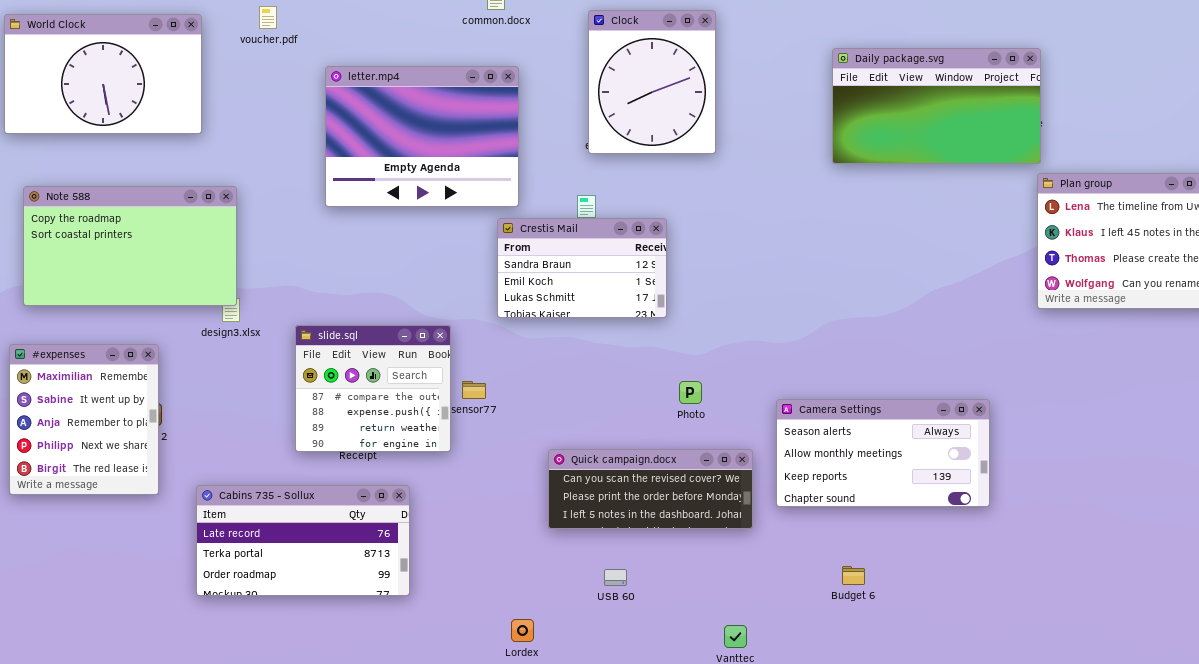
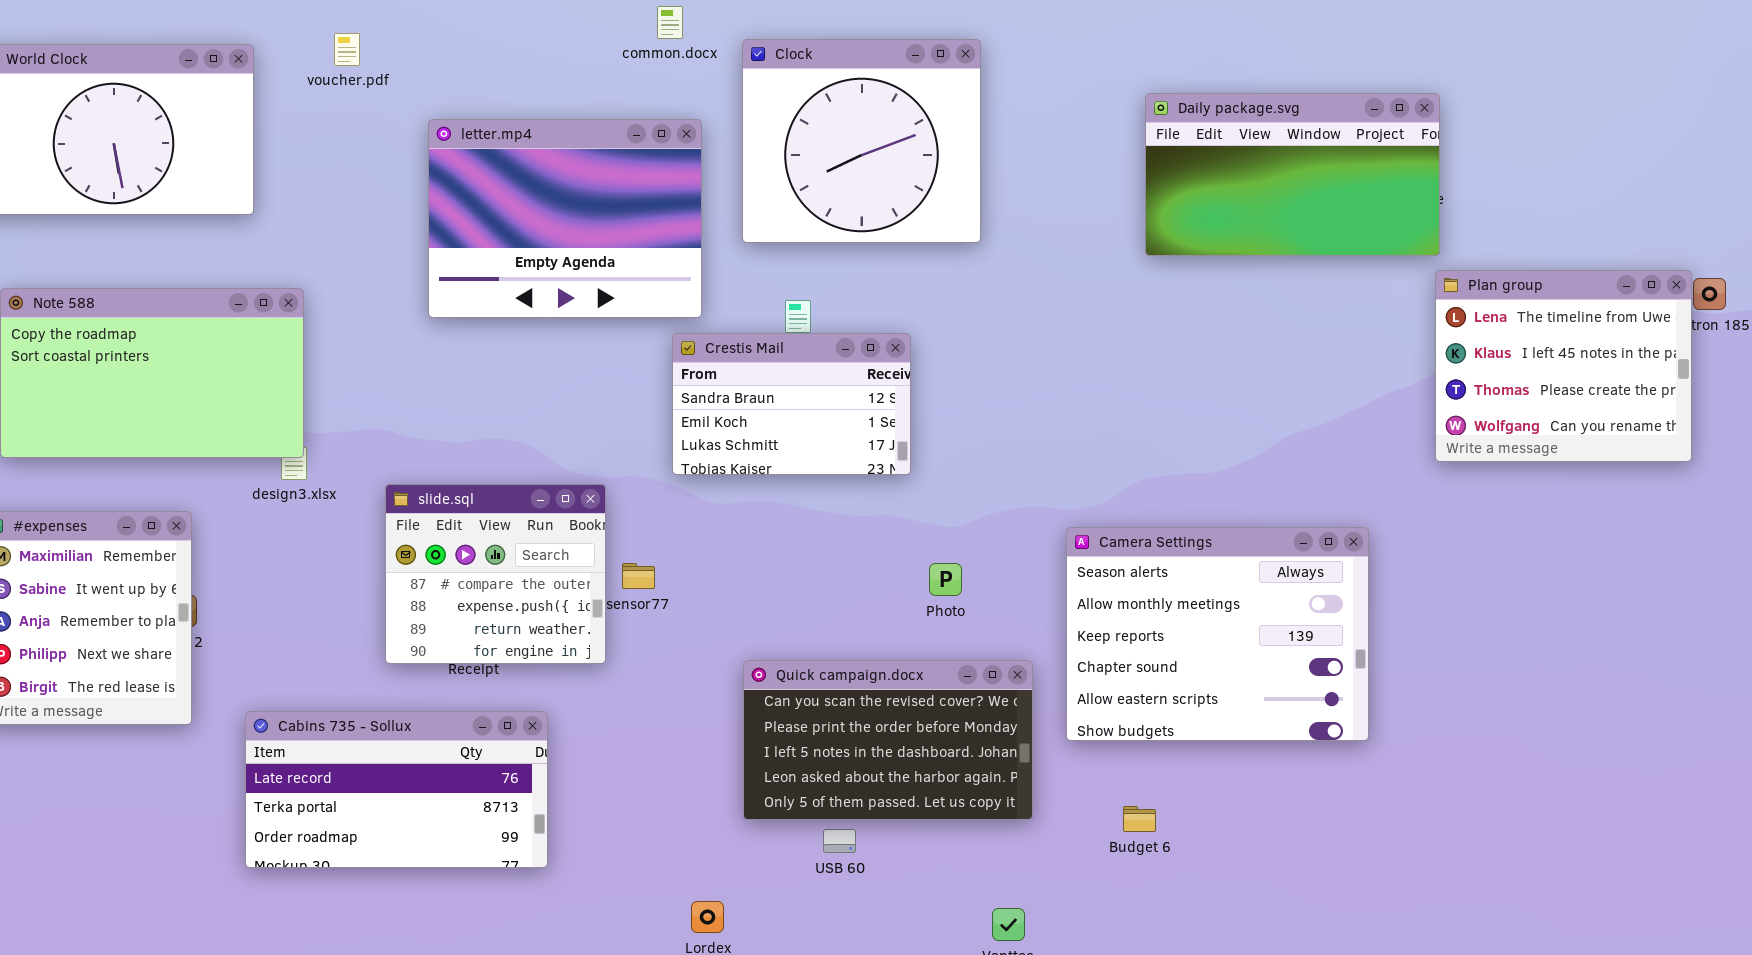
Clock: [588,10,716,154] -> [742,39,981,243], resized
Camera Settings: [776,399,990,507] -> [1066,527,1369,741], resized
Quick campaign.docx: [548,449,753,529] -> [743,660,1033,820], resized
Budget 6: [842,566,865,585] -> [1123,806,1156,832], moved

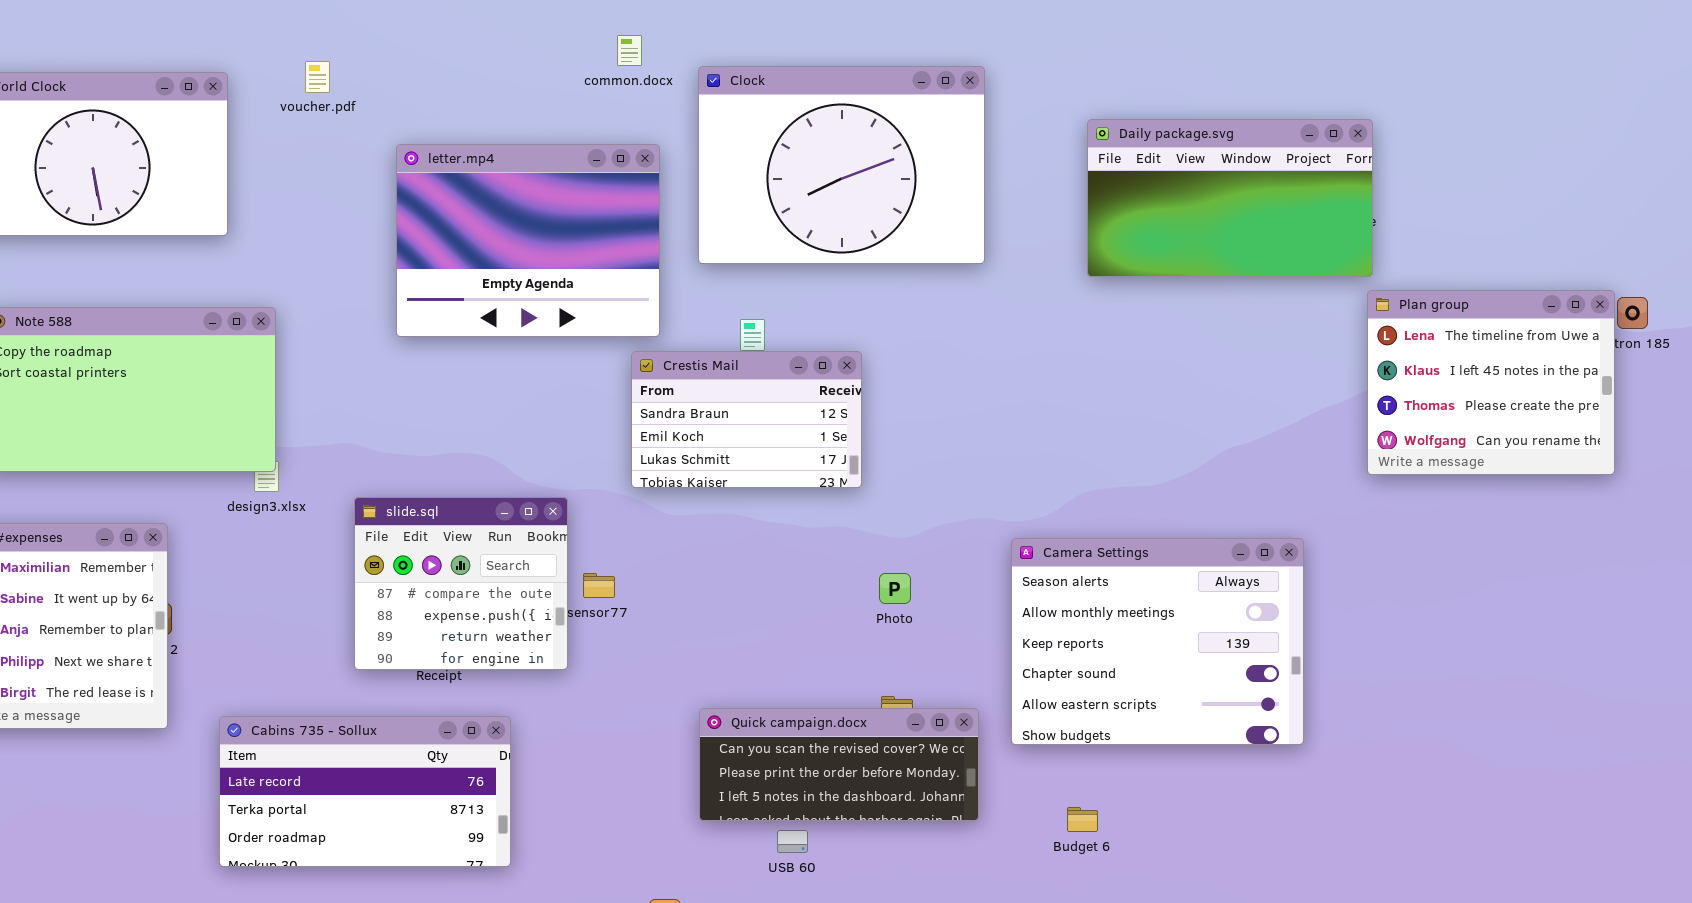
Clock: [742,39,981,243] -> [698,66,985,264], resized
Quick campaign.docx: [743,660,1033,820] -> [699,708,979,821], resized

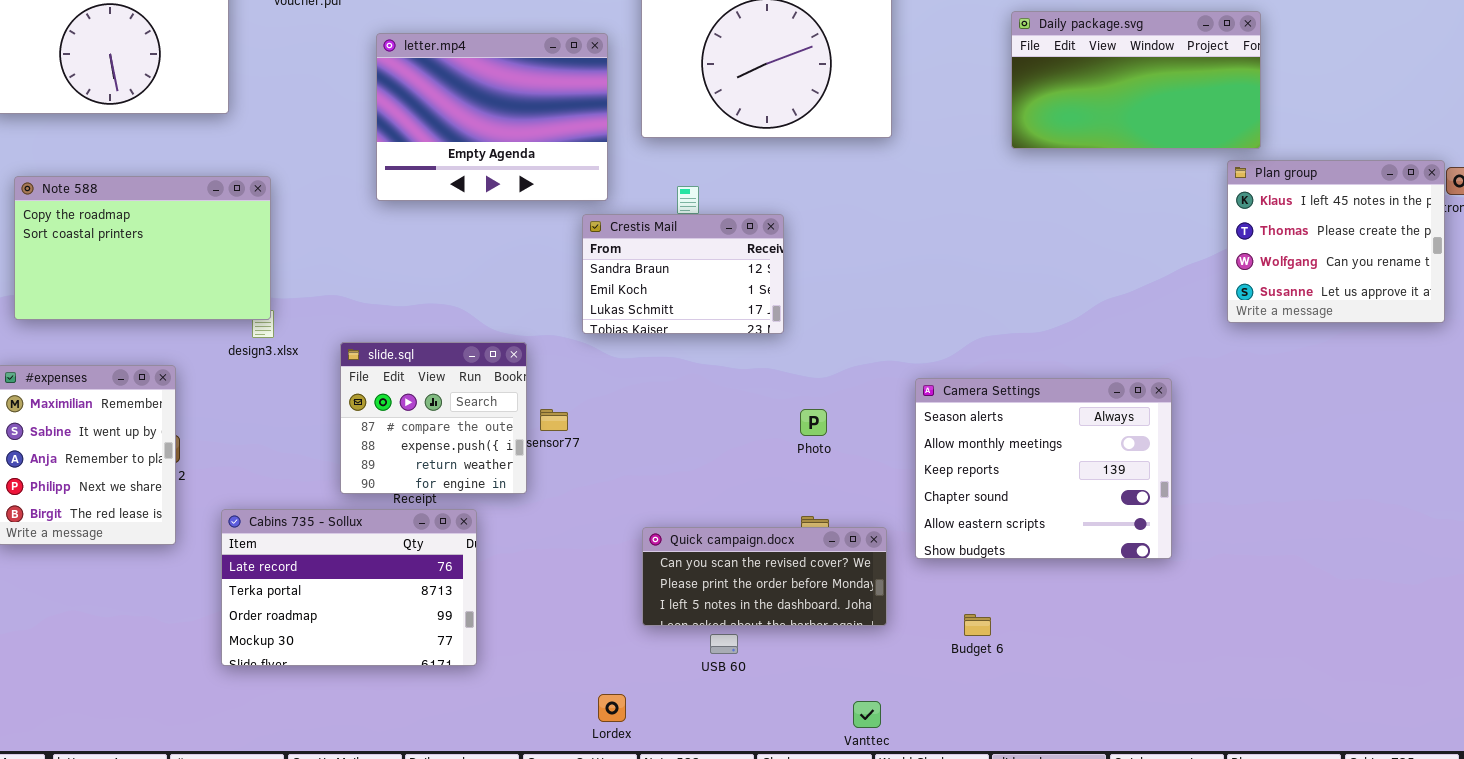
Daily package.svg: [1087,119,1373,277] -> [1011,11,1261,149], moved
Plan group: [1367,290,1615,475] -> [1227,160,1445,323], scrolled down 1 row
Cabins 735 - Sollux: [219,716,511,867] -> [221,509,477,666], resized

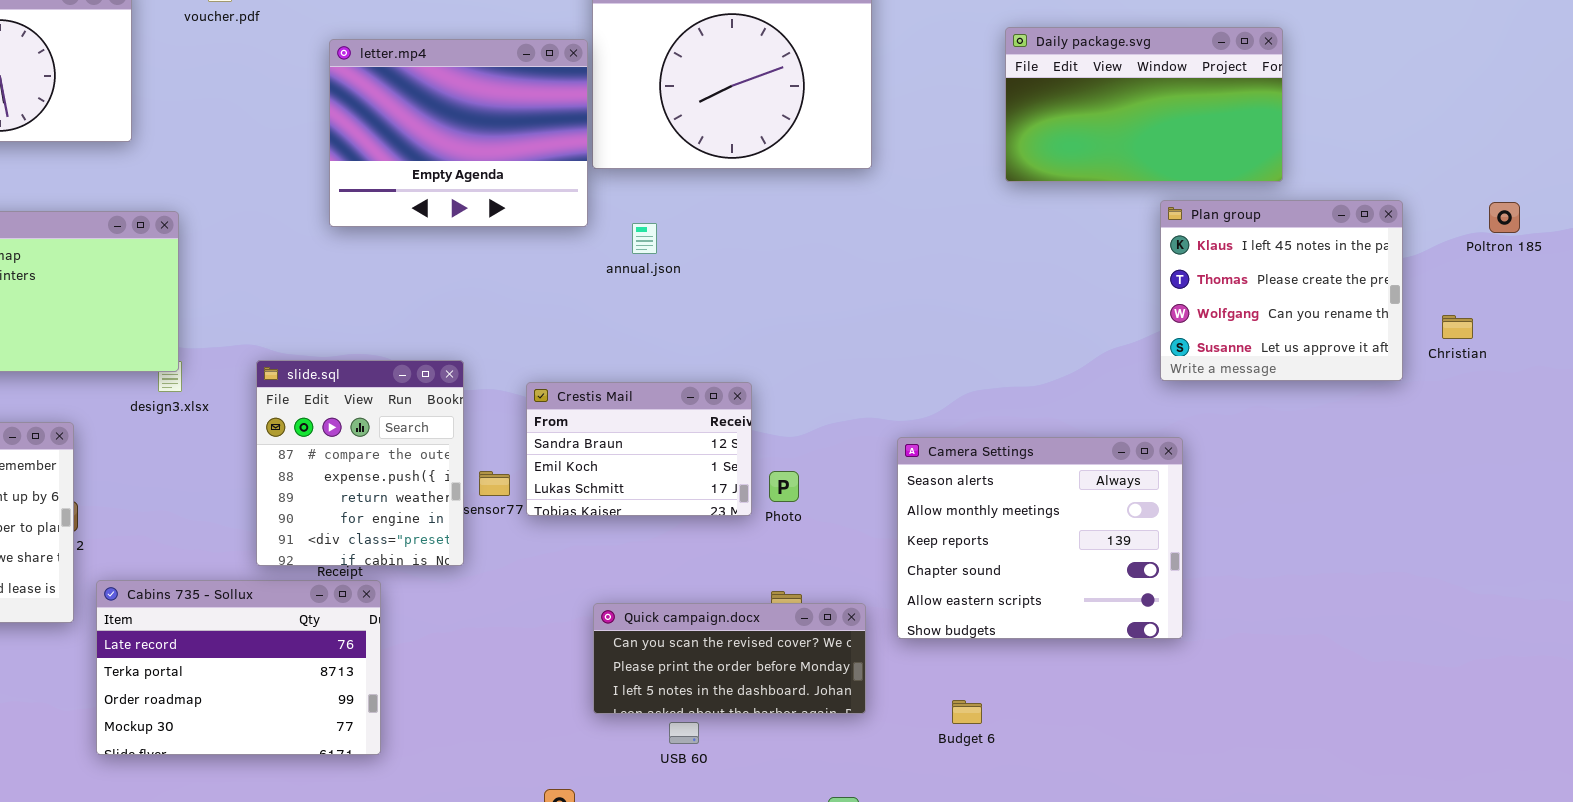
letter.mp4: [376,33,608,201] -> [329,39,588,227], moved
Plan group: [1227,160,1445,323] -> [1160,200,1403,381], moved
Crestis Mail: [582,214,784,334] -> [526,382,752,516], moved
slide.sql: [340,342,527,494] -> [256,360,464,566], resized
Cabins 735 - Sollux: [221,509,477,666] -> [96,580,381,755], moved

